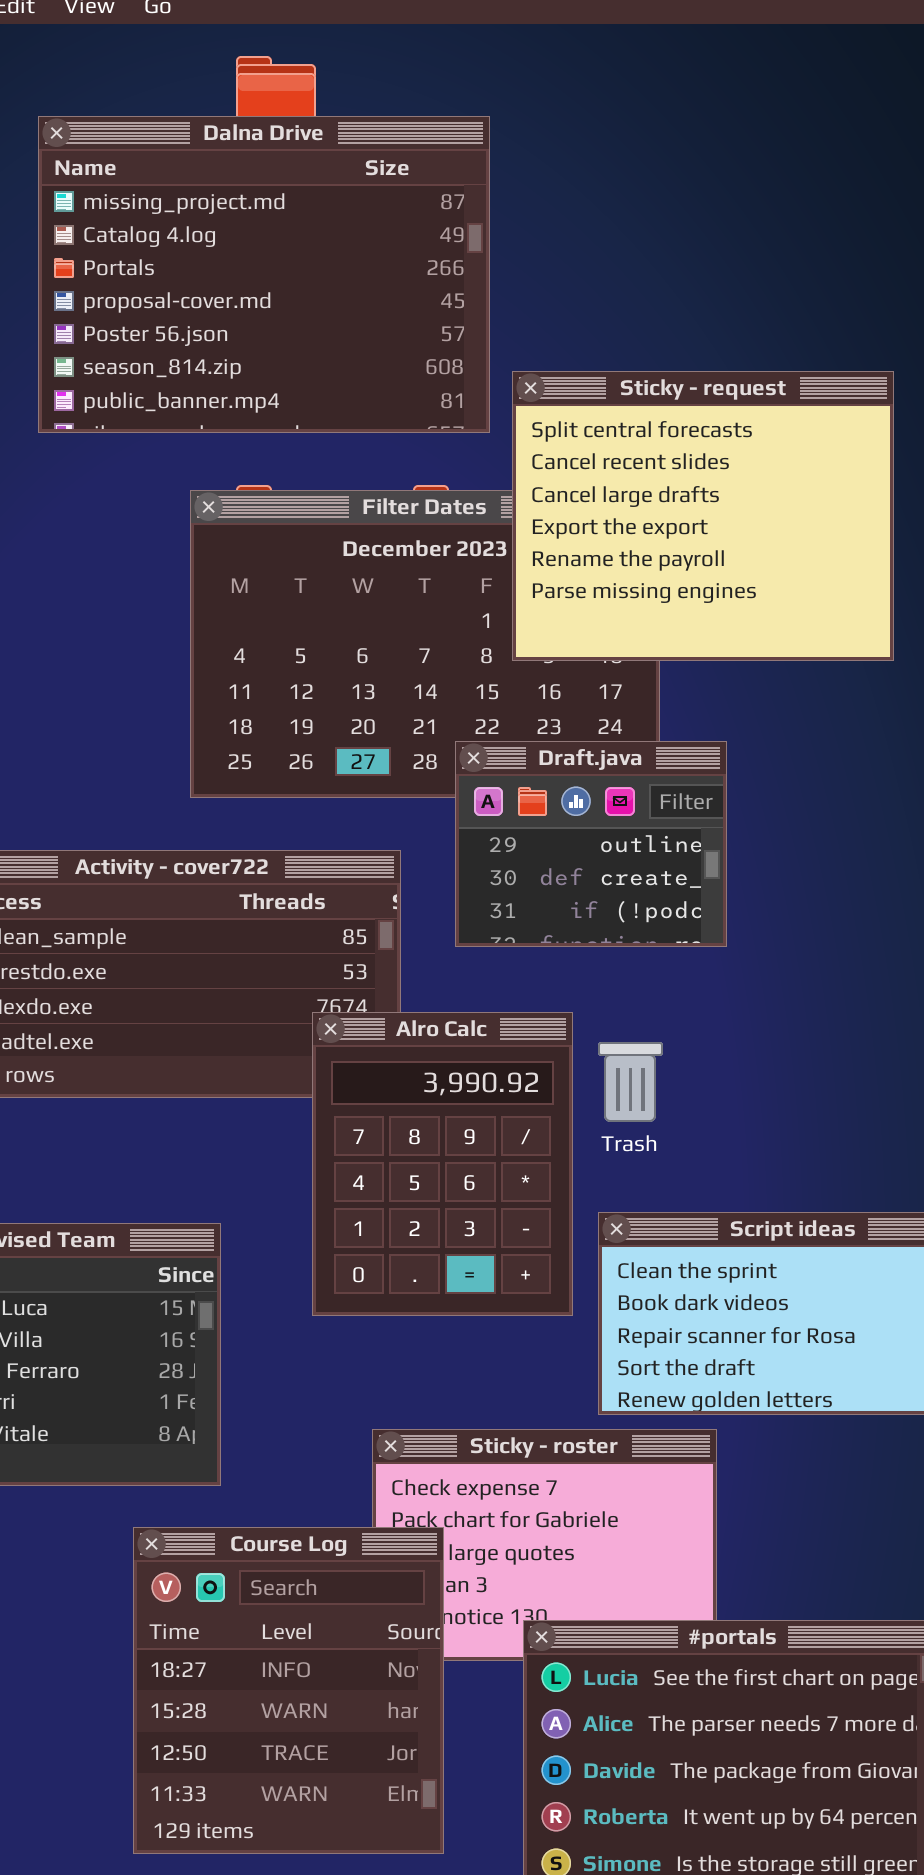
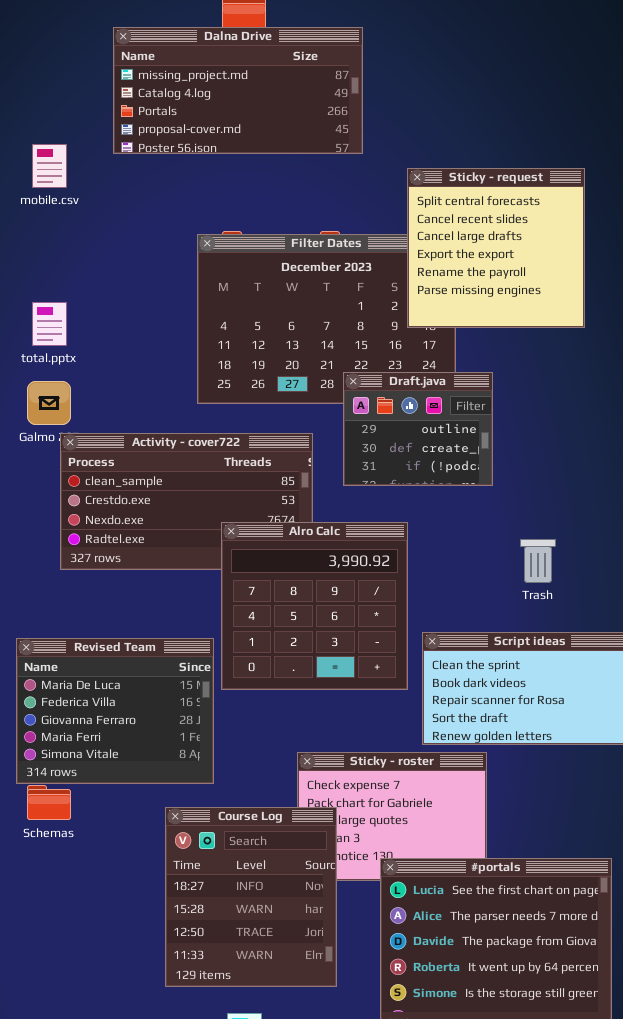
Dalna Drive: [38,116,490,433] -> [113,27,363,154], resized
Sticky - request: [512,371,894,661] -> [407,168,585,328], resized
Alro Calc: [312,1012,573,1316] -> [221,522,408,690], resized
Trash: [598,1042,663,1122] -> [520,539,556,583], moved

